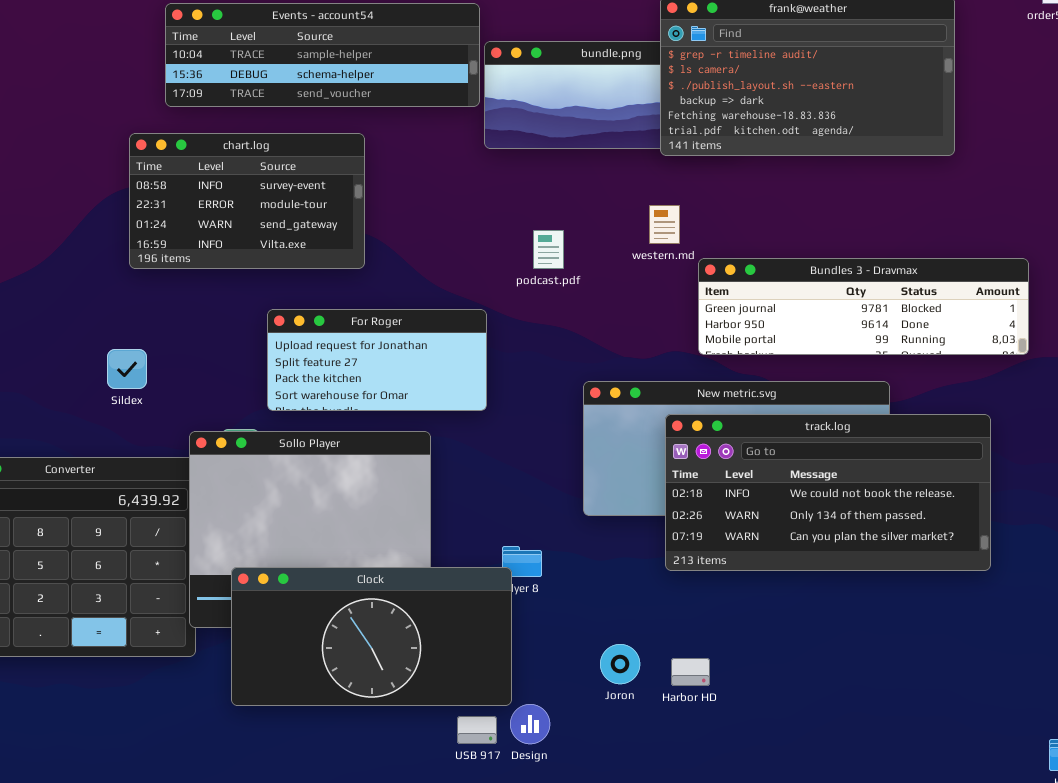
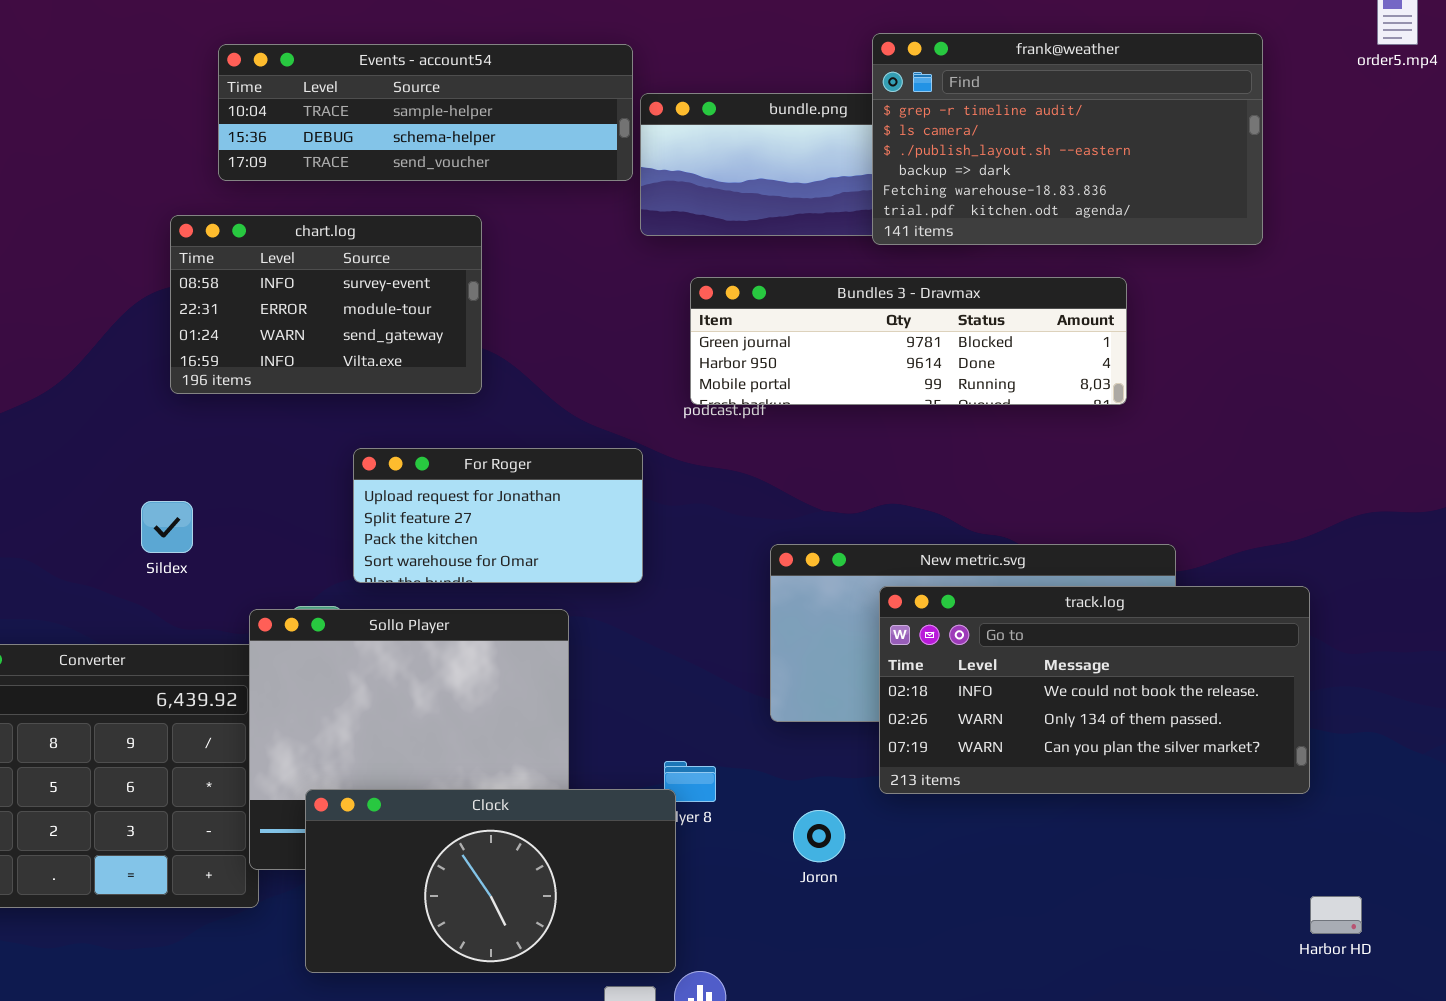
Bundles 3 - Dravmax: [698,258,1029,355] -> [690,277,1127,405], moved
Joron: [600,644,640,684] -> [793,810,845,862], moved
Harbor HD: [671,658,710,686] -> [1310,896,1362,934], moved

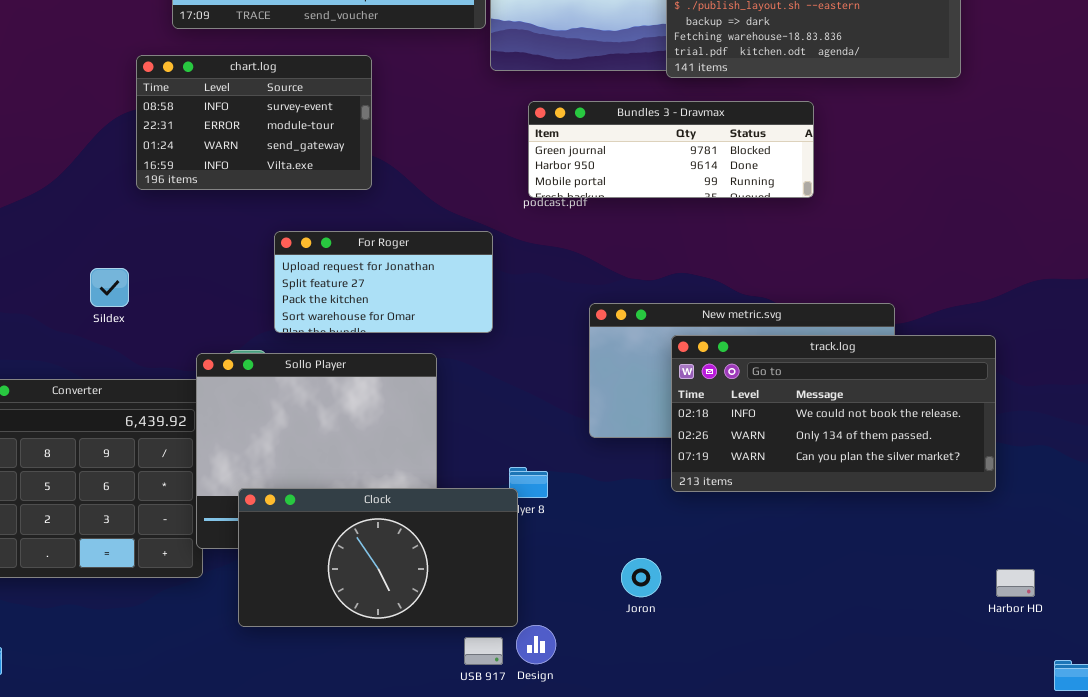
Bundles 3 - Dravmax: [690,277,1127,405] -> [528,101,814,198], resized
Sildex: [141,501,193,553] -> [90,268,129,307], moved
Joron: [793,810,845,862] -> [621,558,661,597], moved

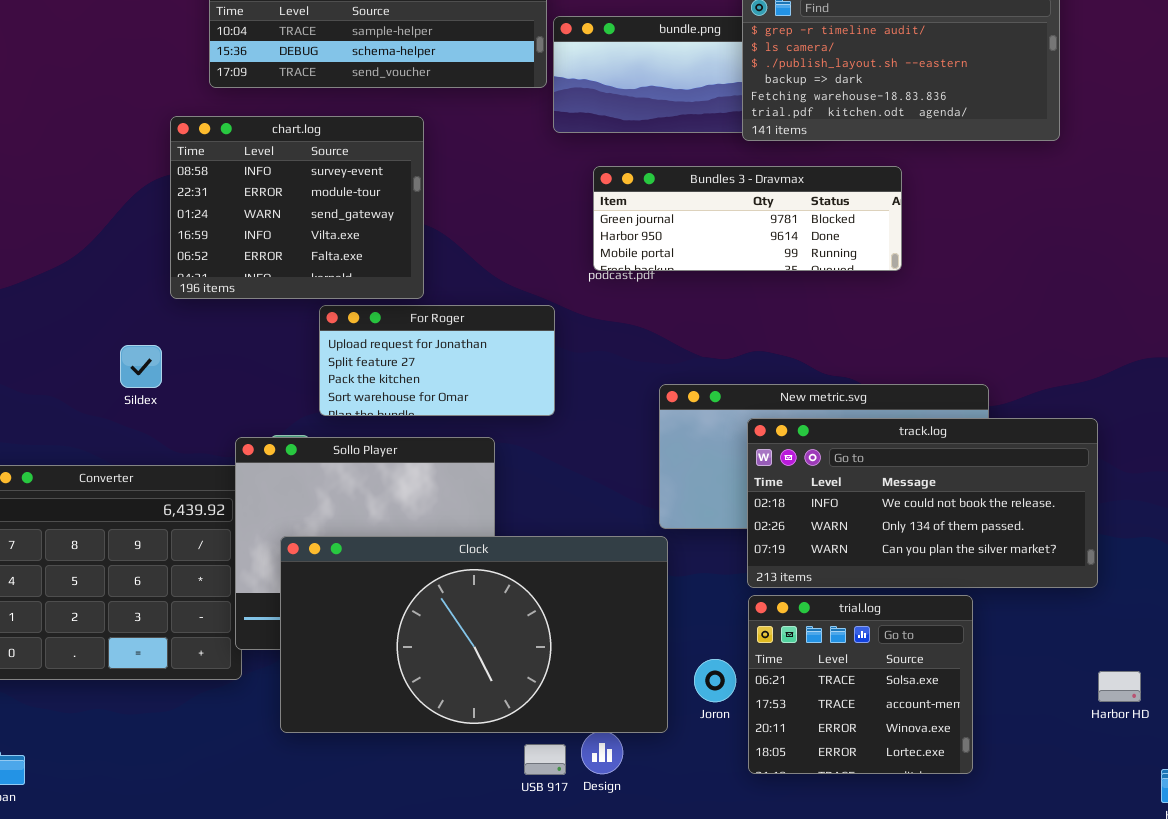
chart.log: [136,55,372,190] -> [170,116,424,299], resized
Clock: [238,488,518,627] -> [280,536,668,733], resized
trial.log: none -> [748,595,973,774], opened

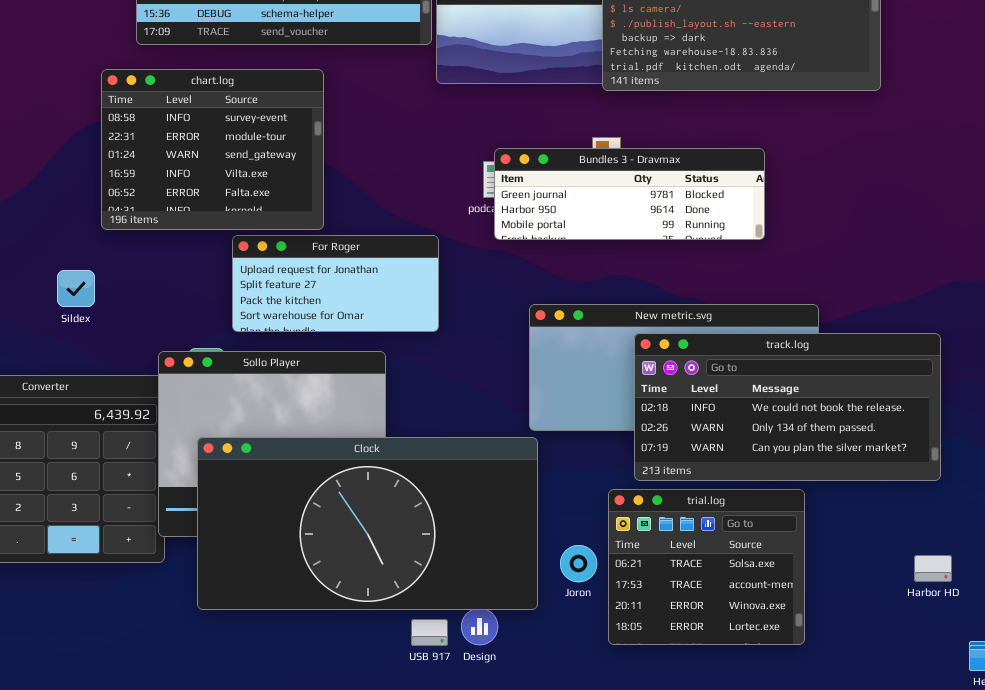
Bundles 3 - Dravmax: [593,166,902,271] -> [494,148,765,240], moved
track.log: [747,418,1098,588] -> [634,333,941,481], moved

